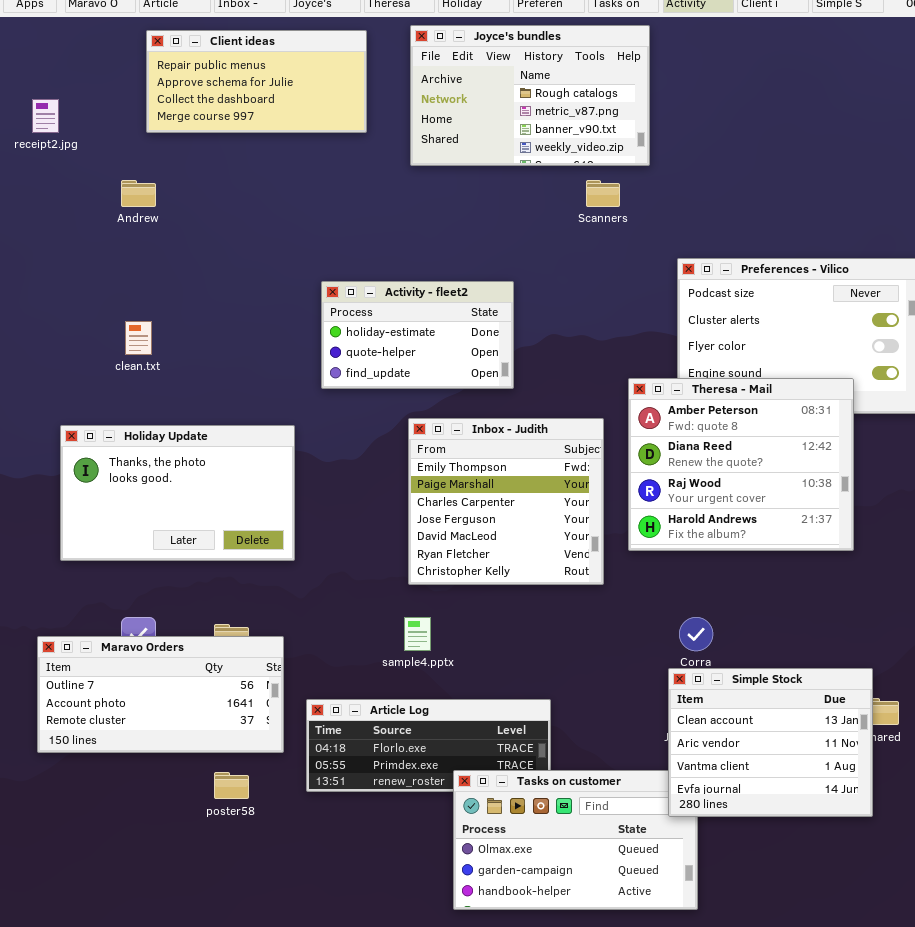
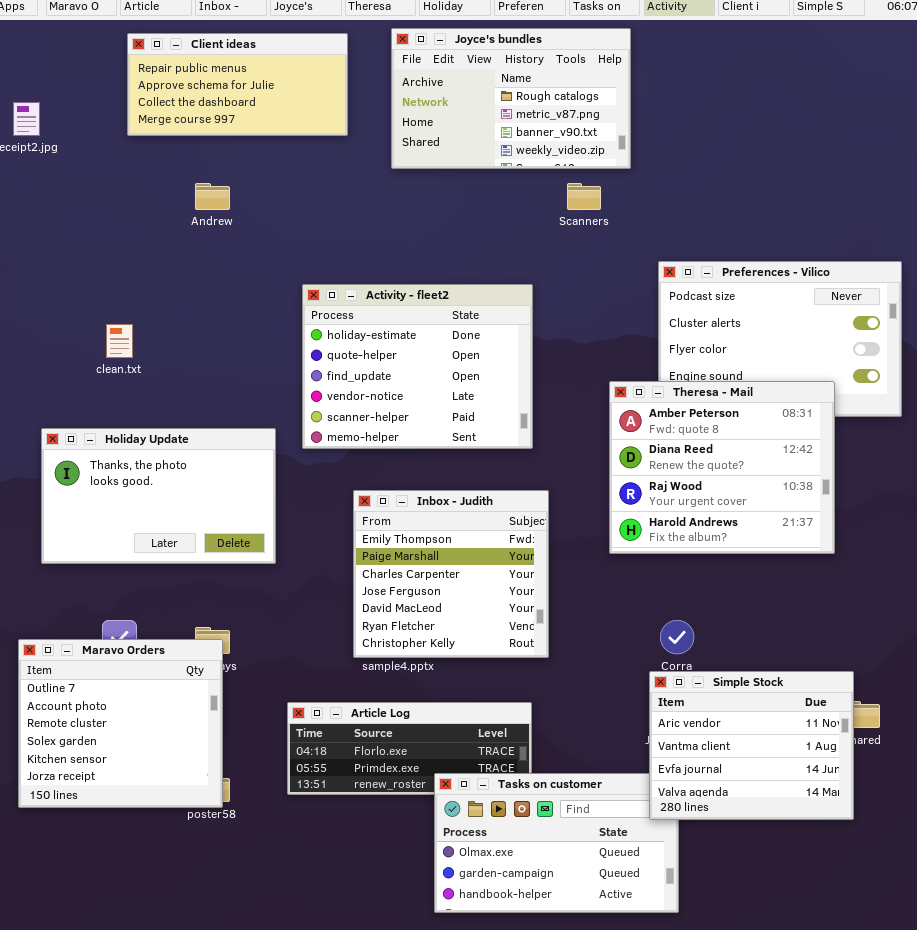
Andrew: [121,180,156,207] -> [195,183,230,210], moved
Activity - fleet2: [321,281,514,389] -> [302,284,533,449], resized
Inbox - Judith: [408,418,604,585] -> [353,490,549,658], moved
Maravo Orders: [37,636,284,753] -> [18,639,223,808], resized
Simple Stock: [668,668,873,817] -> [649,671,854,820], scrolled down 1 row

